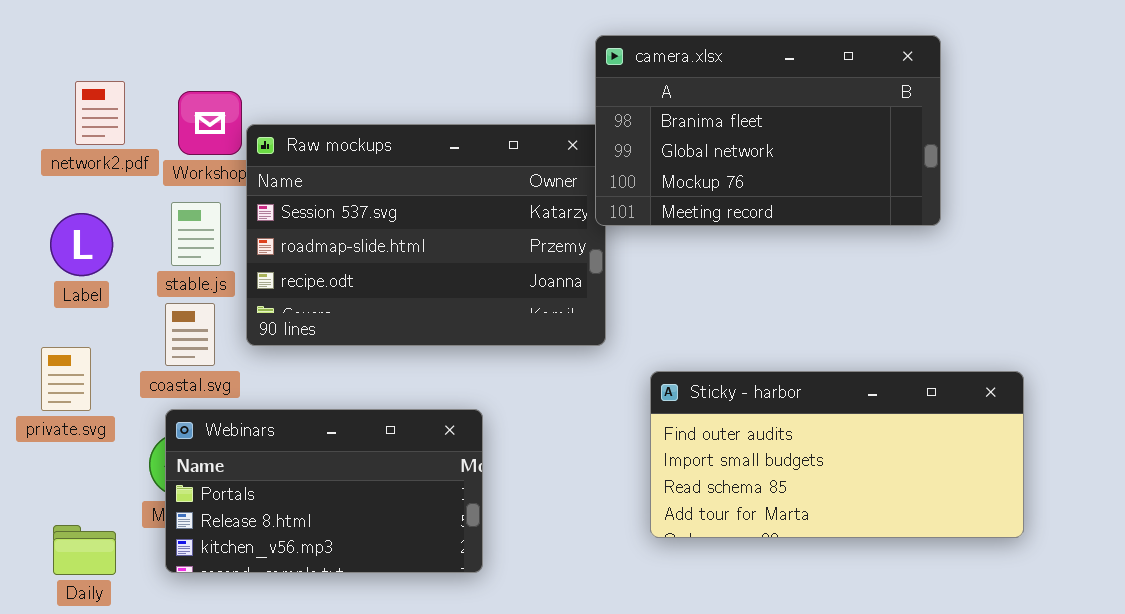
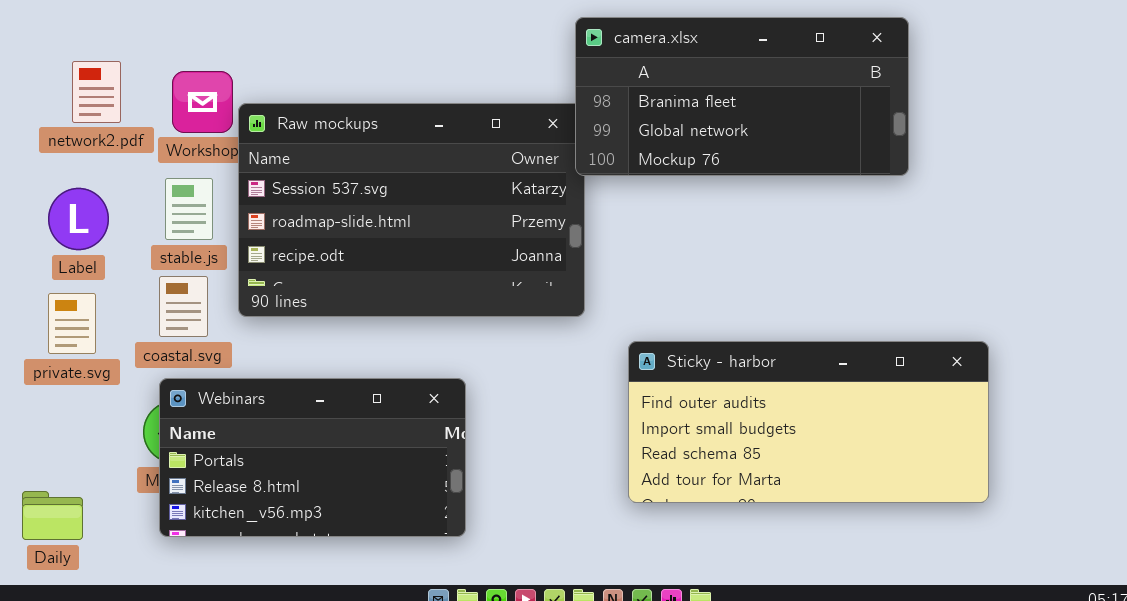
camera.xlsx: [595,35,941,226] -> [575,17,909,176], resized
private.svg: [41,347,91,411] -> [48,293,96,354], moved
Daily: [53,525,116,575] -> [22,491,83,540], moved

